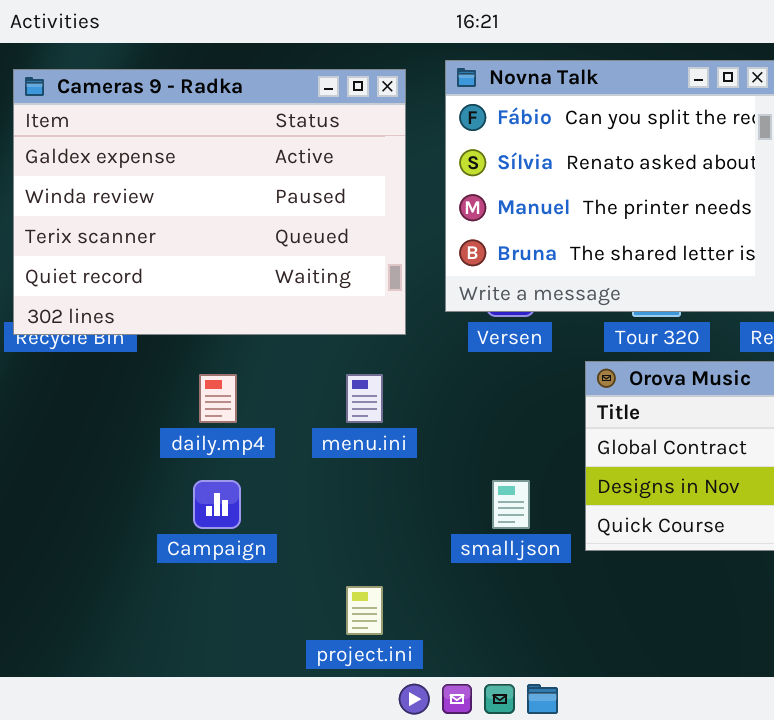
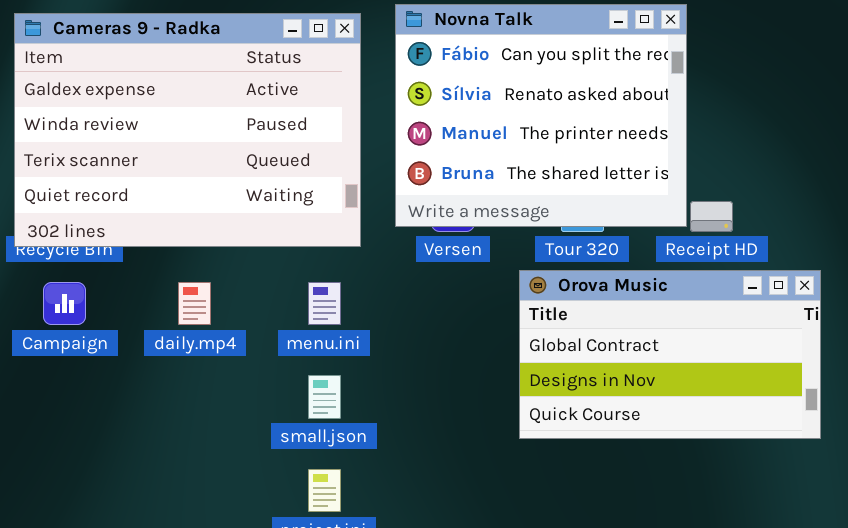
Campaign: [193,480,241,529] -> [43,282,86,325], moved
small.json: [492,480,530,529] -> [308,375,341,419], moved

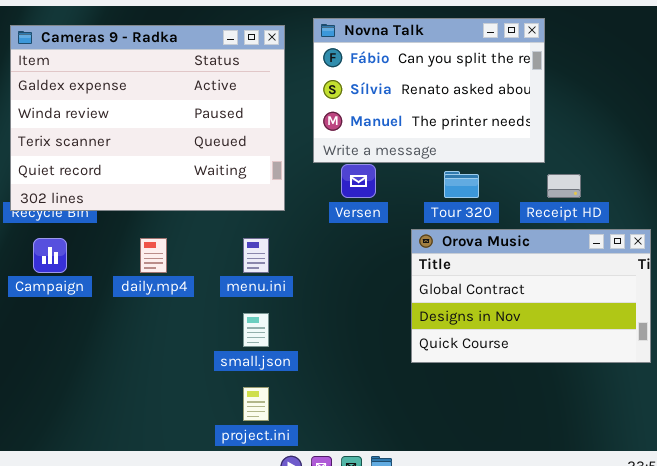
Novna Talk: [395,4,687,227] -> [313,18,545,163], resized

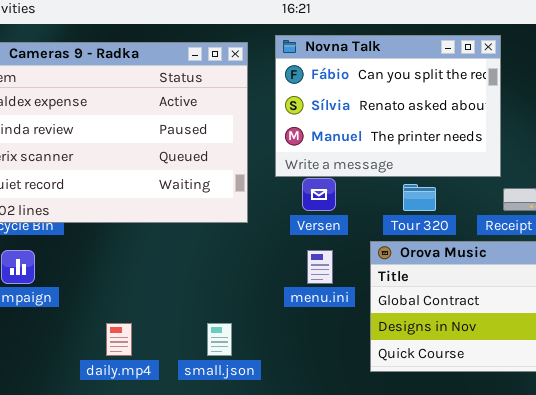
daily.mp4: [140,238,167,273] -> [106,323,132,356], moved
menu.ini: [243,238,269,273] -> [307,250,333,284], moved

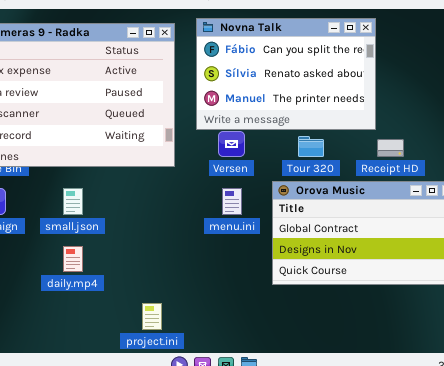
small.json: [207,323,232,356] -> [63,188,83,215], moved

